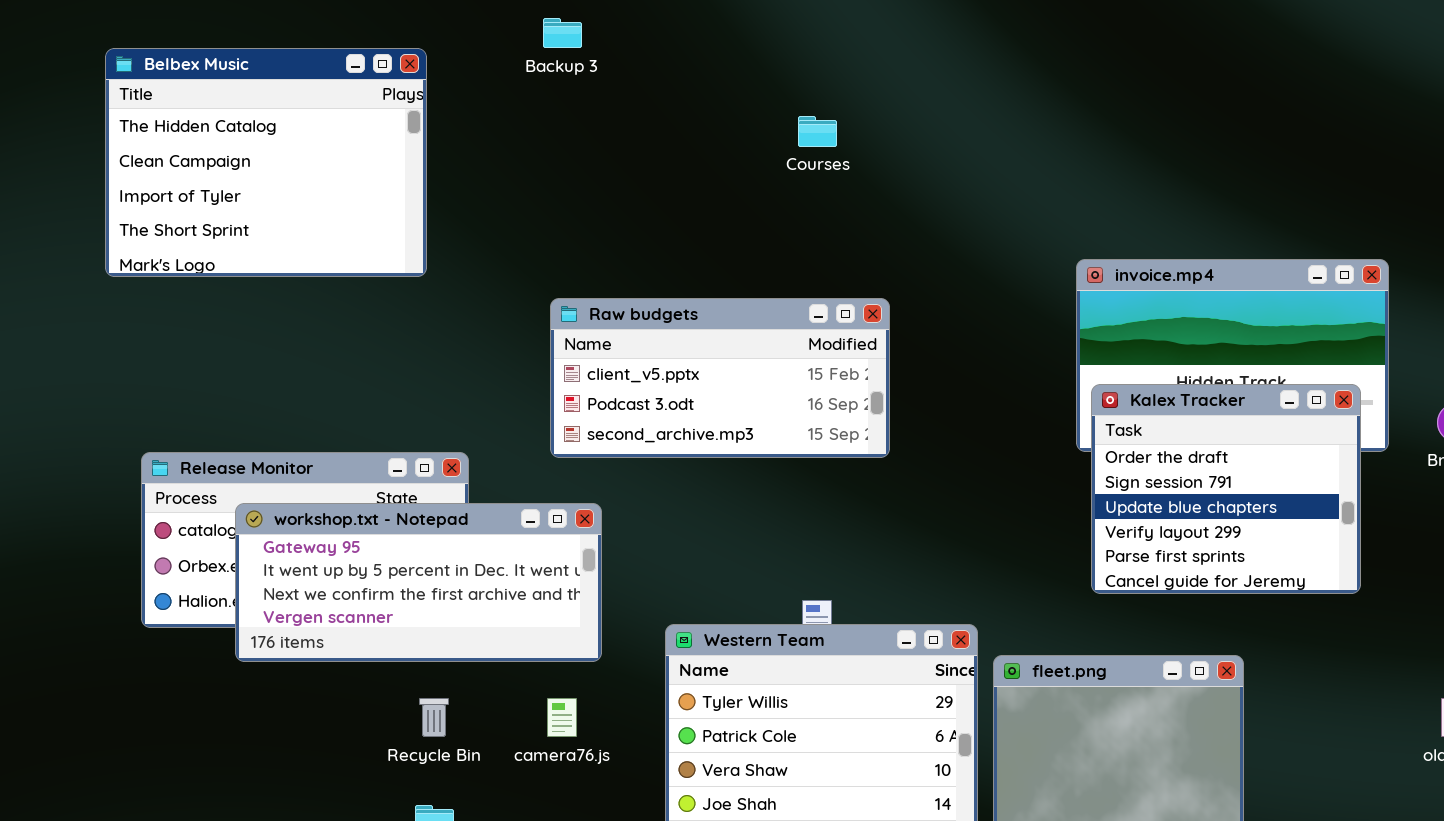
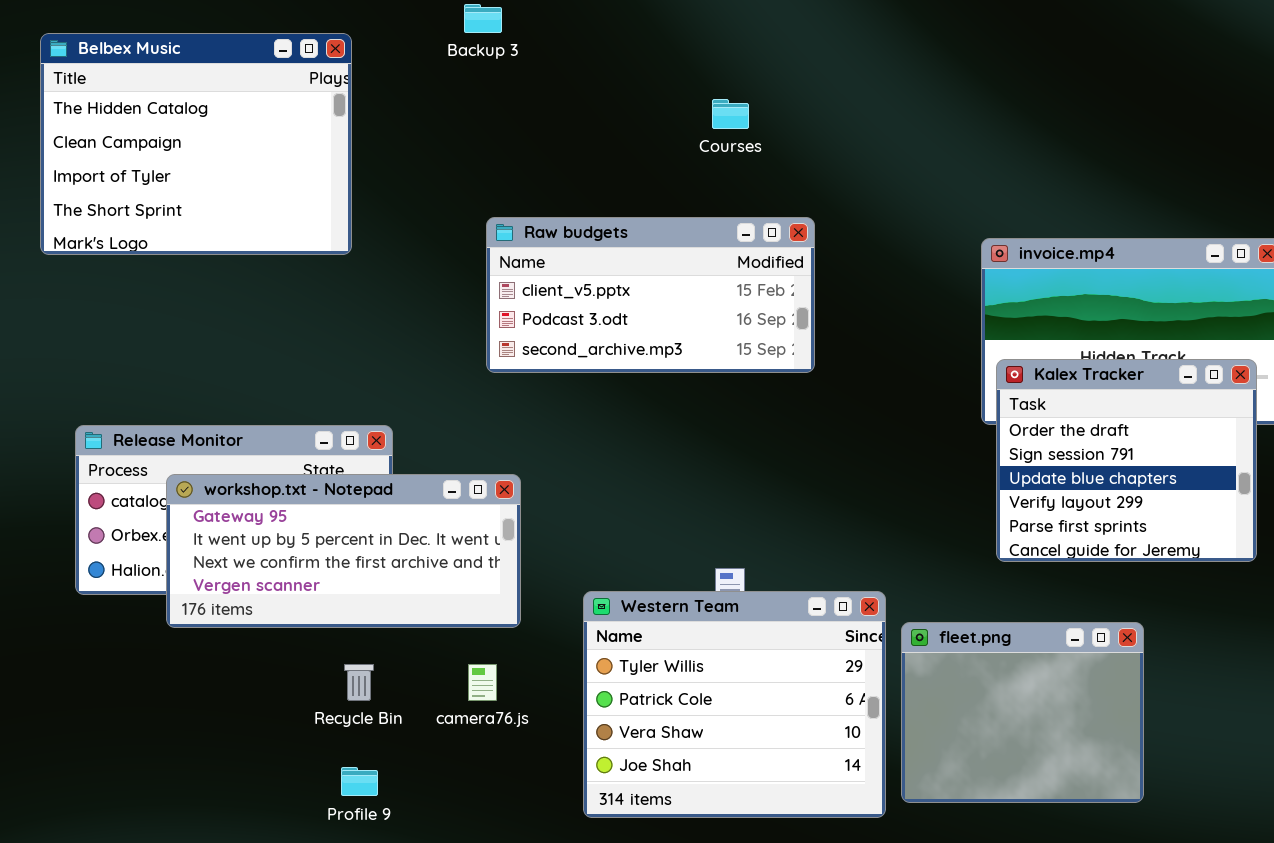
Raw budgets: [550,298,890,458] -> [486,217,815,373], moved

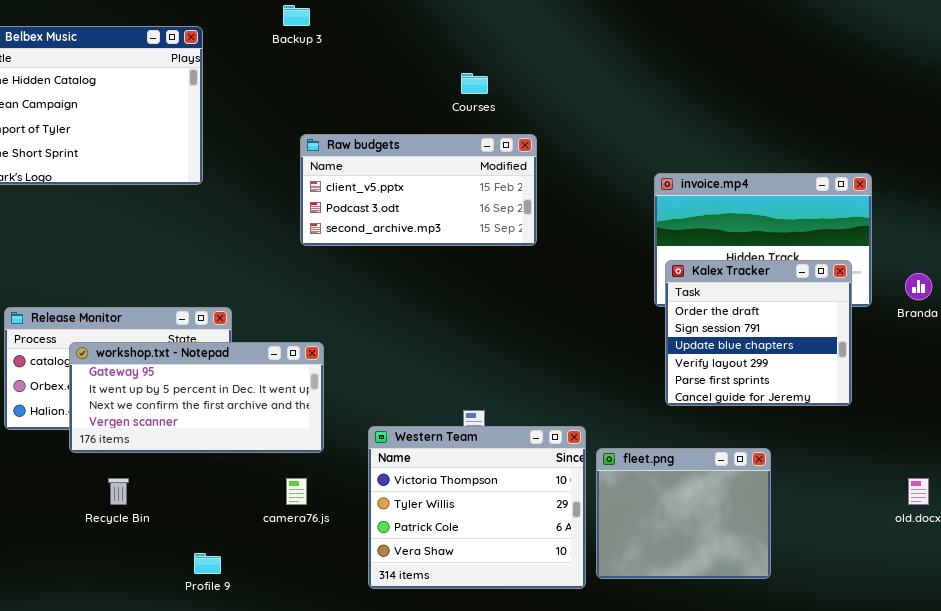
Raw budgets: [486,217,815,373] -> [300,134,537,246], moved
Western Team: [583,591,886,818] -> [368,426,586,589], scrolled up 1 row
Recycle Bin: [344,664,374,701] -> [108,478,129,505], moved

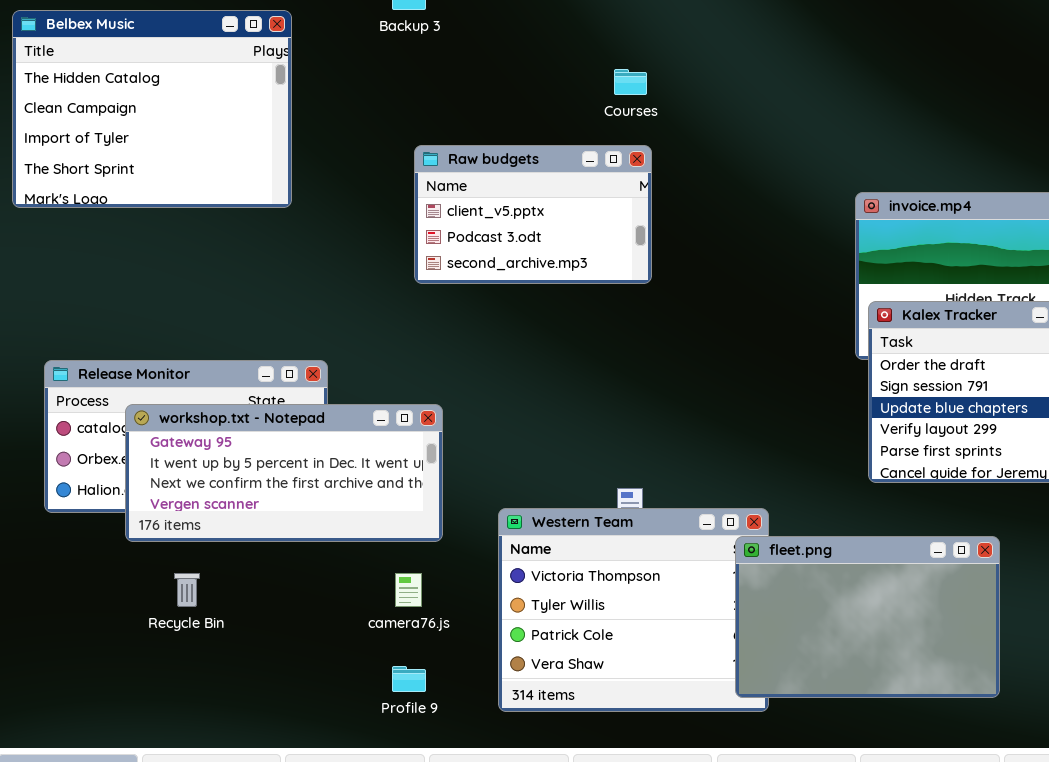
Raw budgets: [300,134,537,246] -> [414,145,652,284], resized
fleet.png: [596,448,771,579] -> [735,536,1000,698], resized
Profile 9: [194,553,221,574] -> [392,666,426,692], moved

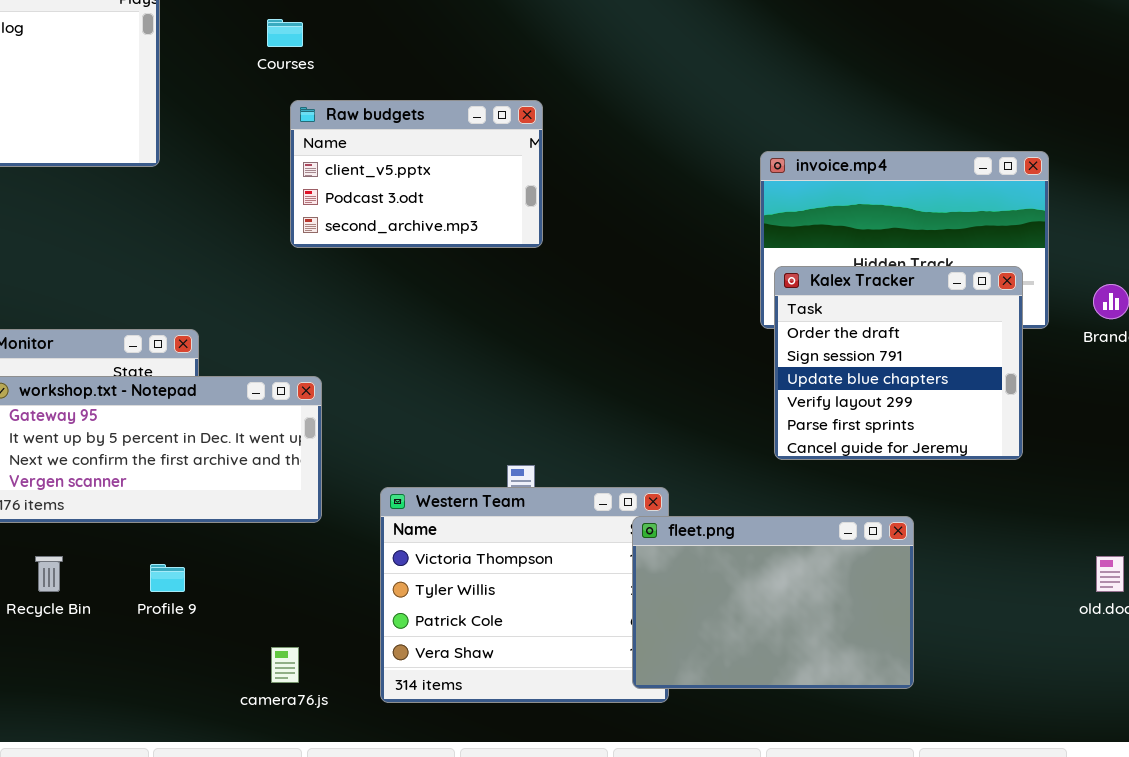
Courses: [614,69,647,95] -> [267,19,303,47], moved
camera76.js: [395,573,422,607] -> [271,647,299,683], moved
Profile 9: [392,666,426,692] -> [150,564,185,592], moved

